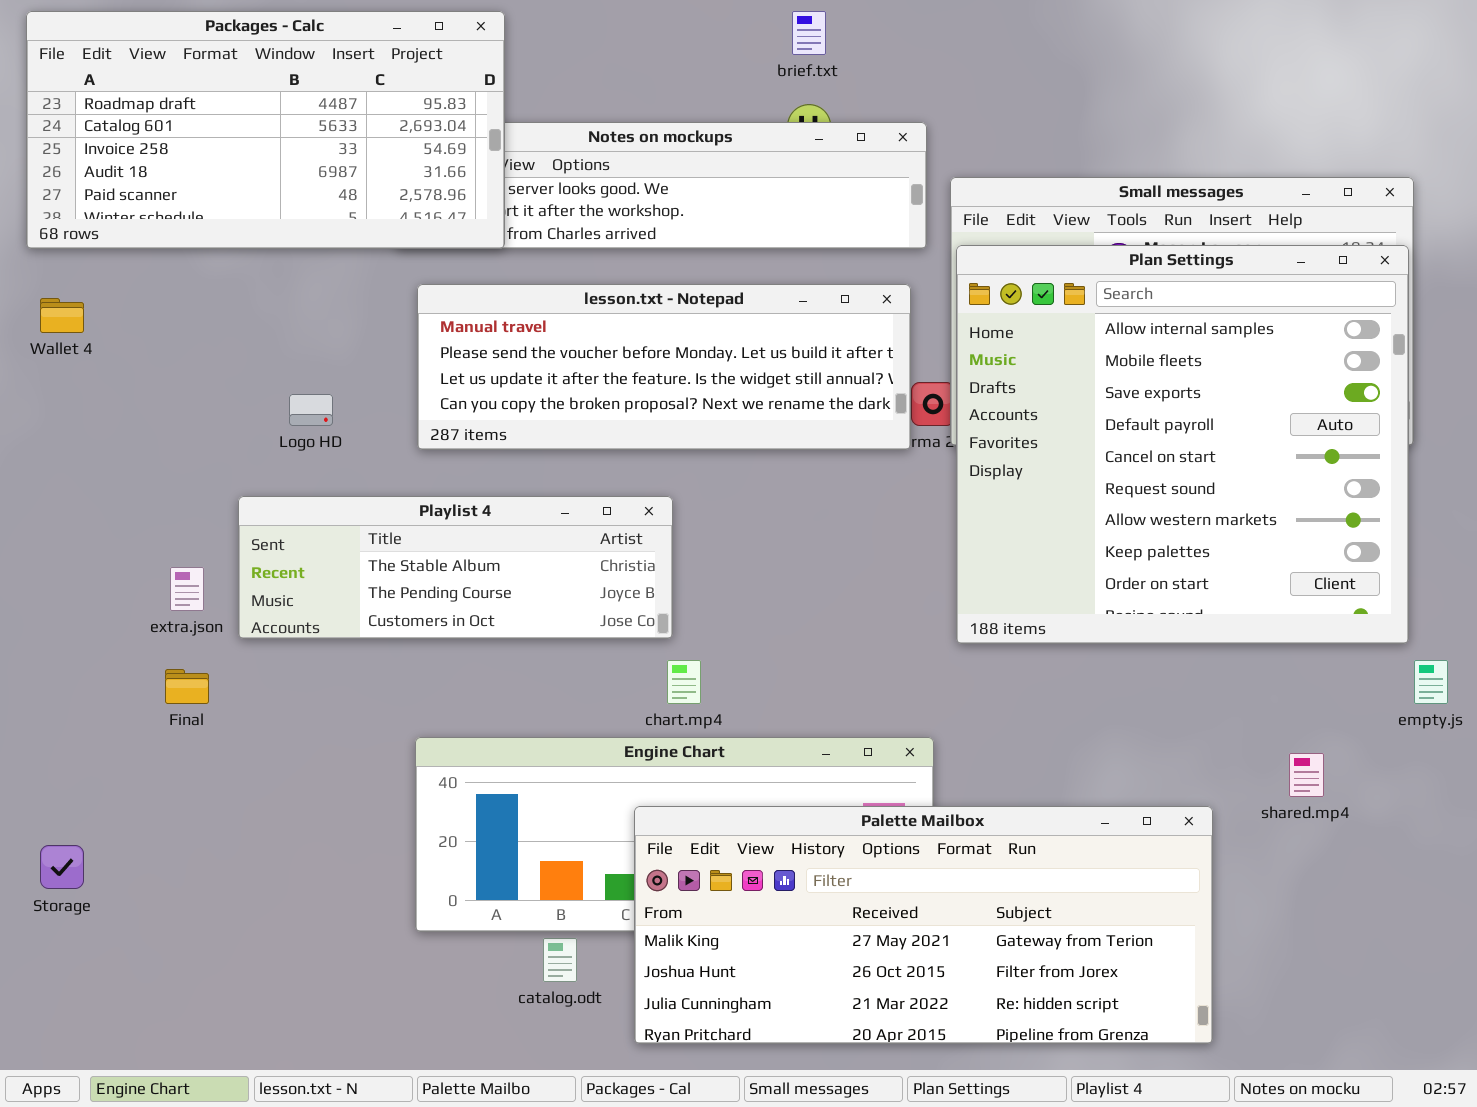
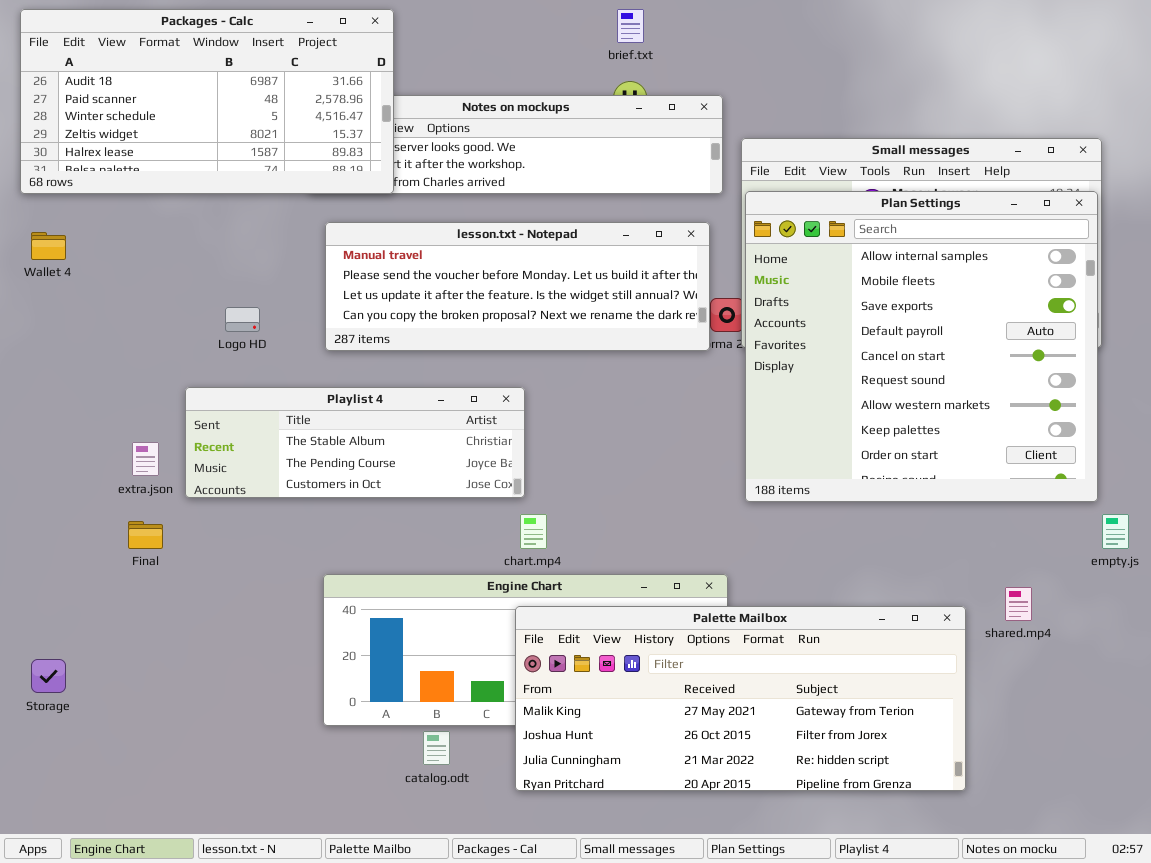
Packages - Calc: [26,11,505,249] -> [20,9,394,194], scrolled down 3 rows
Palette Mailbox: [634,806,1213,1044] -> [515,606,966,791], moved

